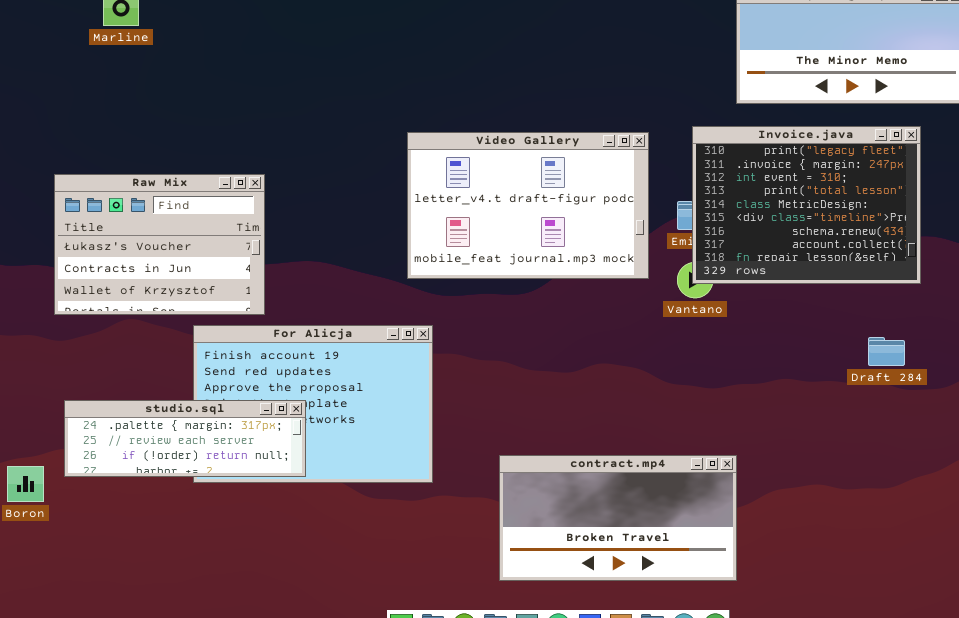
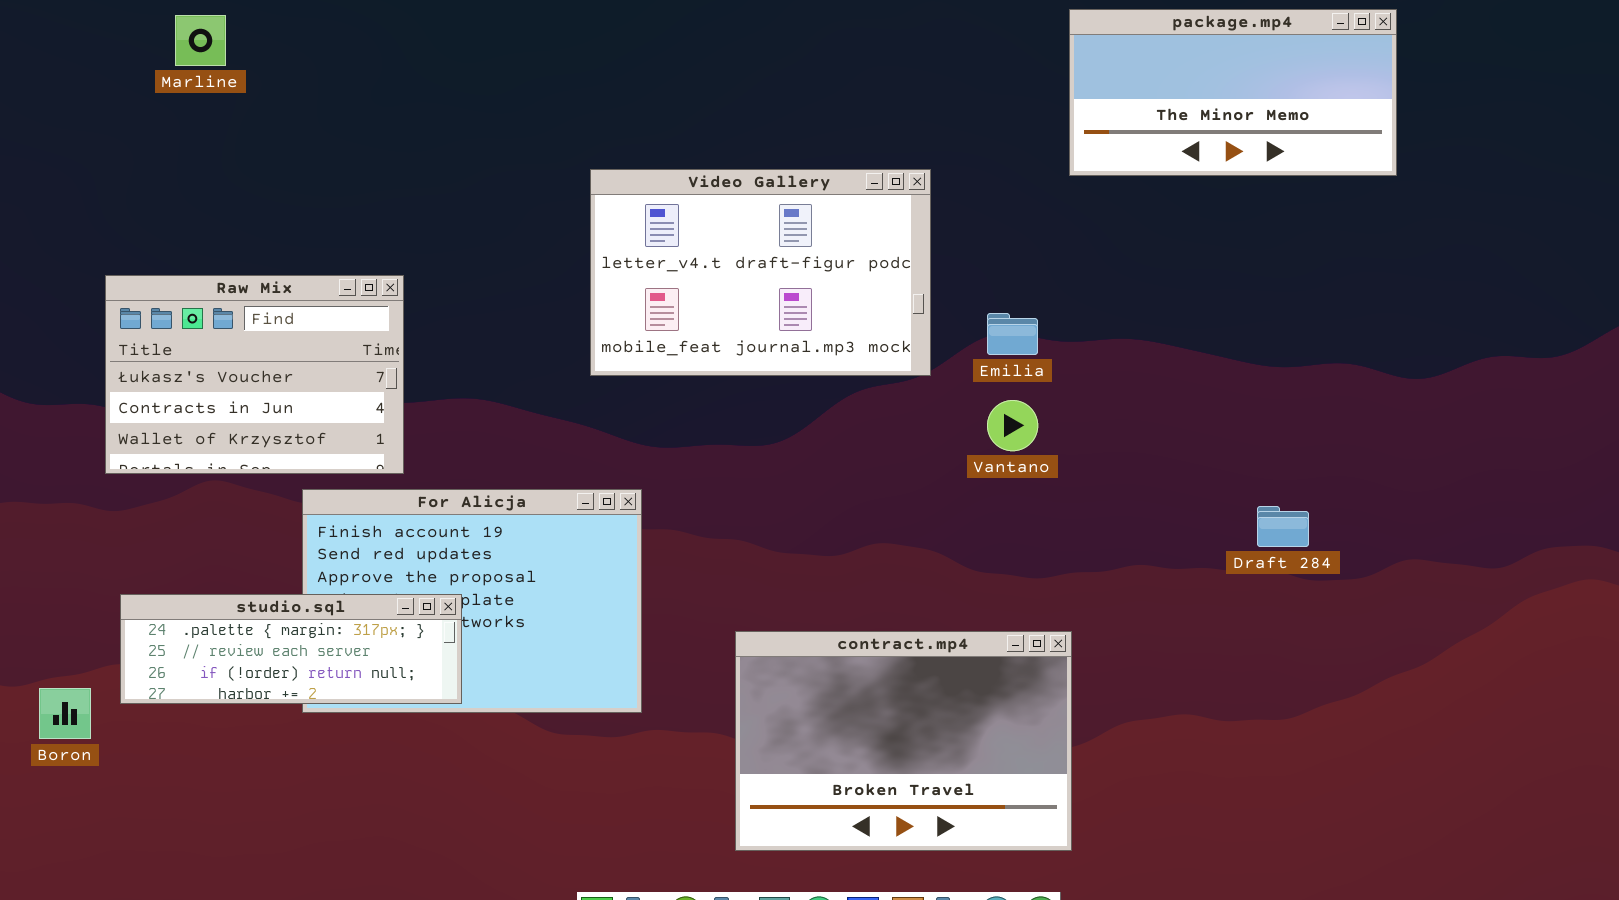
Invoice.java: [692,126,921,284] -> none, closed
Video Gallery: [407,132,649,279] -> [590,169,931,376], moved
contract.mp4: [499,455,737,581] -> [735,631,1072,851], resized

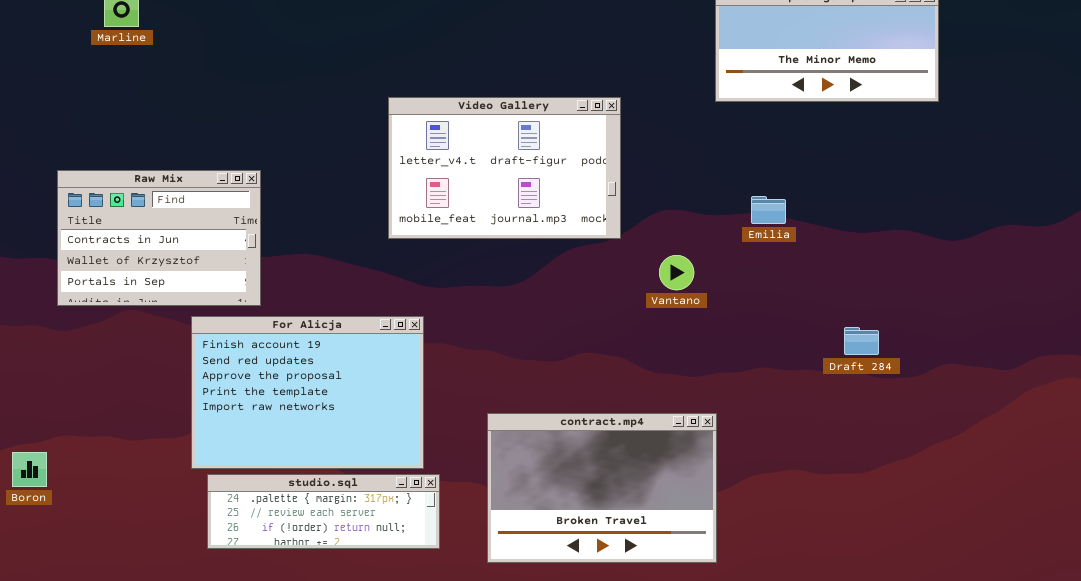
Raw Mix: [105,275,404,474] -> [57,170,261,306], scrolled down 1 row
Emilia: [987,313,1038,355] -> [751,196,786,224], moved
studio.sql: [120,594,462,704] -> [207,474,440,549], moved

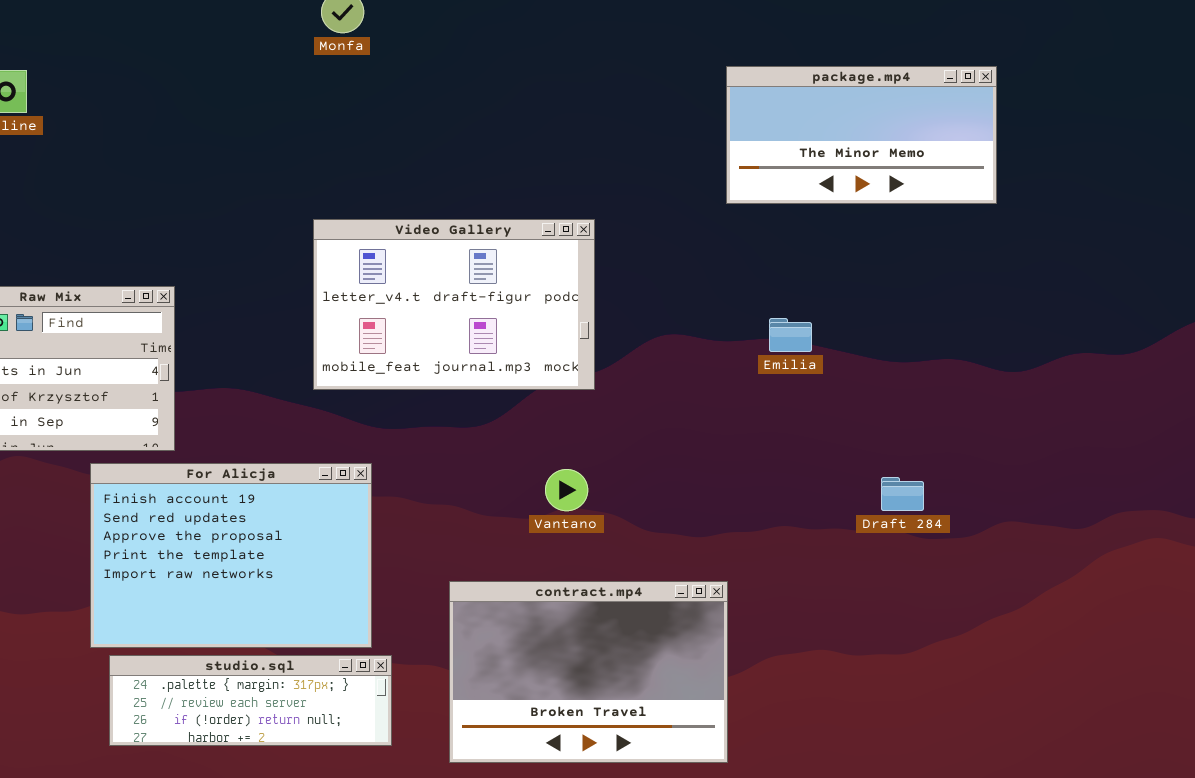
Video Gallery: [388,97,621,239] -> [313,219,595,390], moved
Vantano: [659,255,694,290] -> [545,469,588,511], moved

